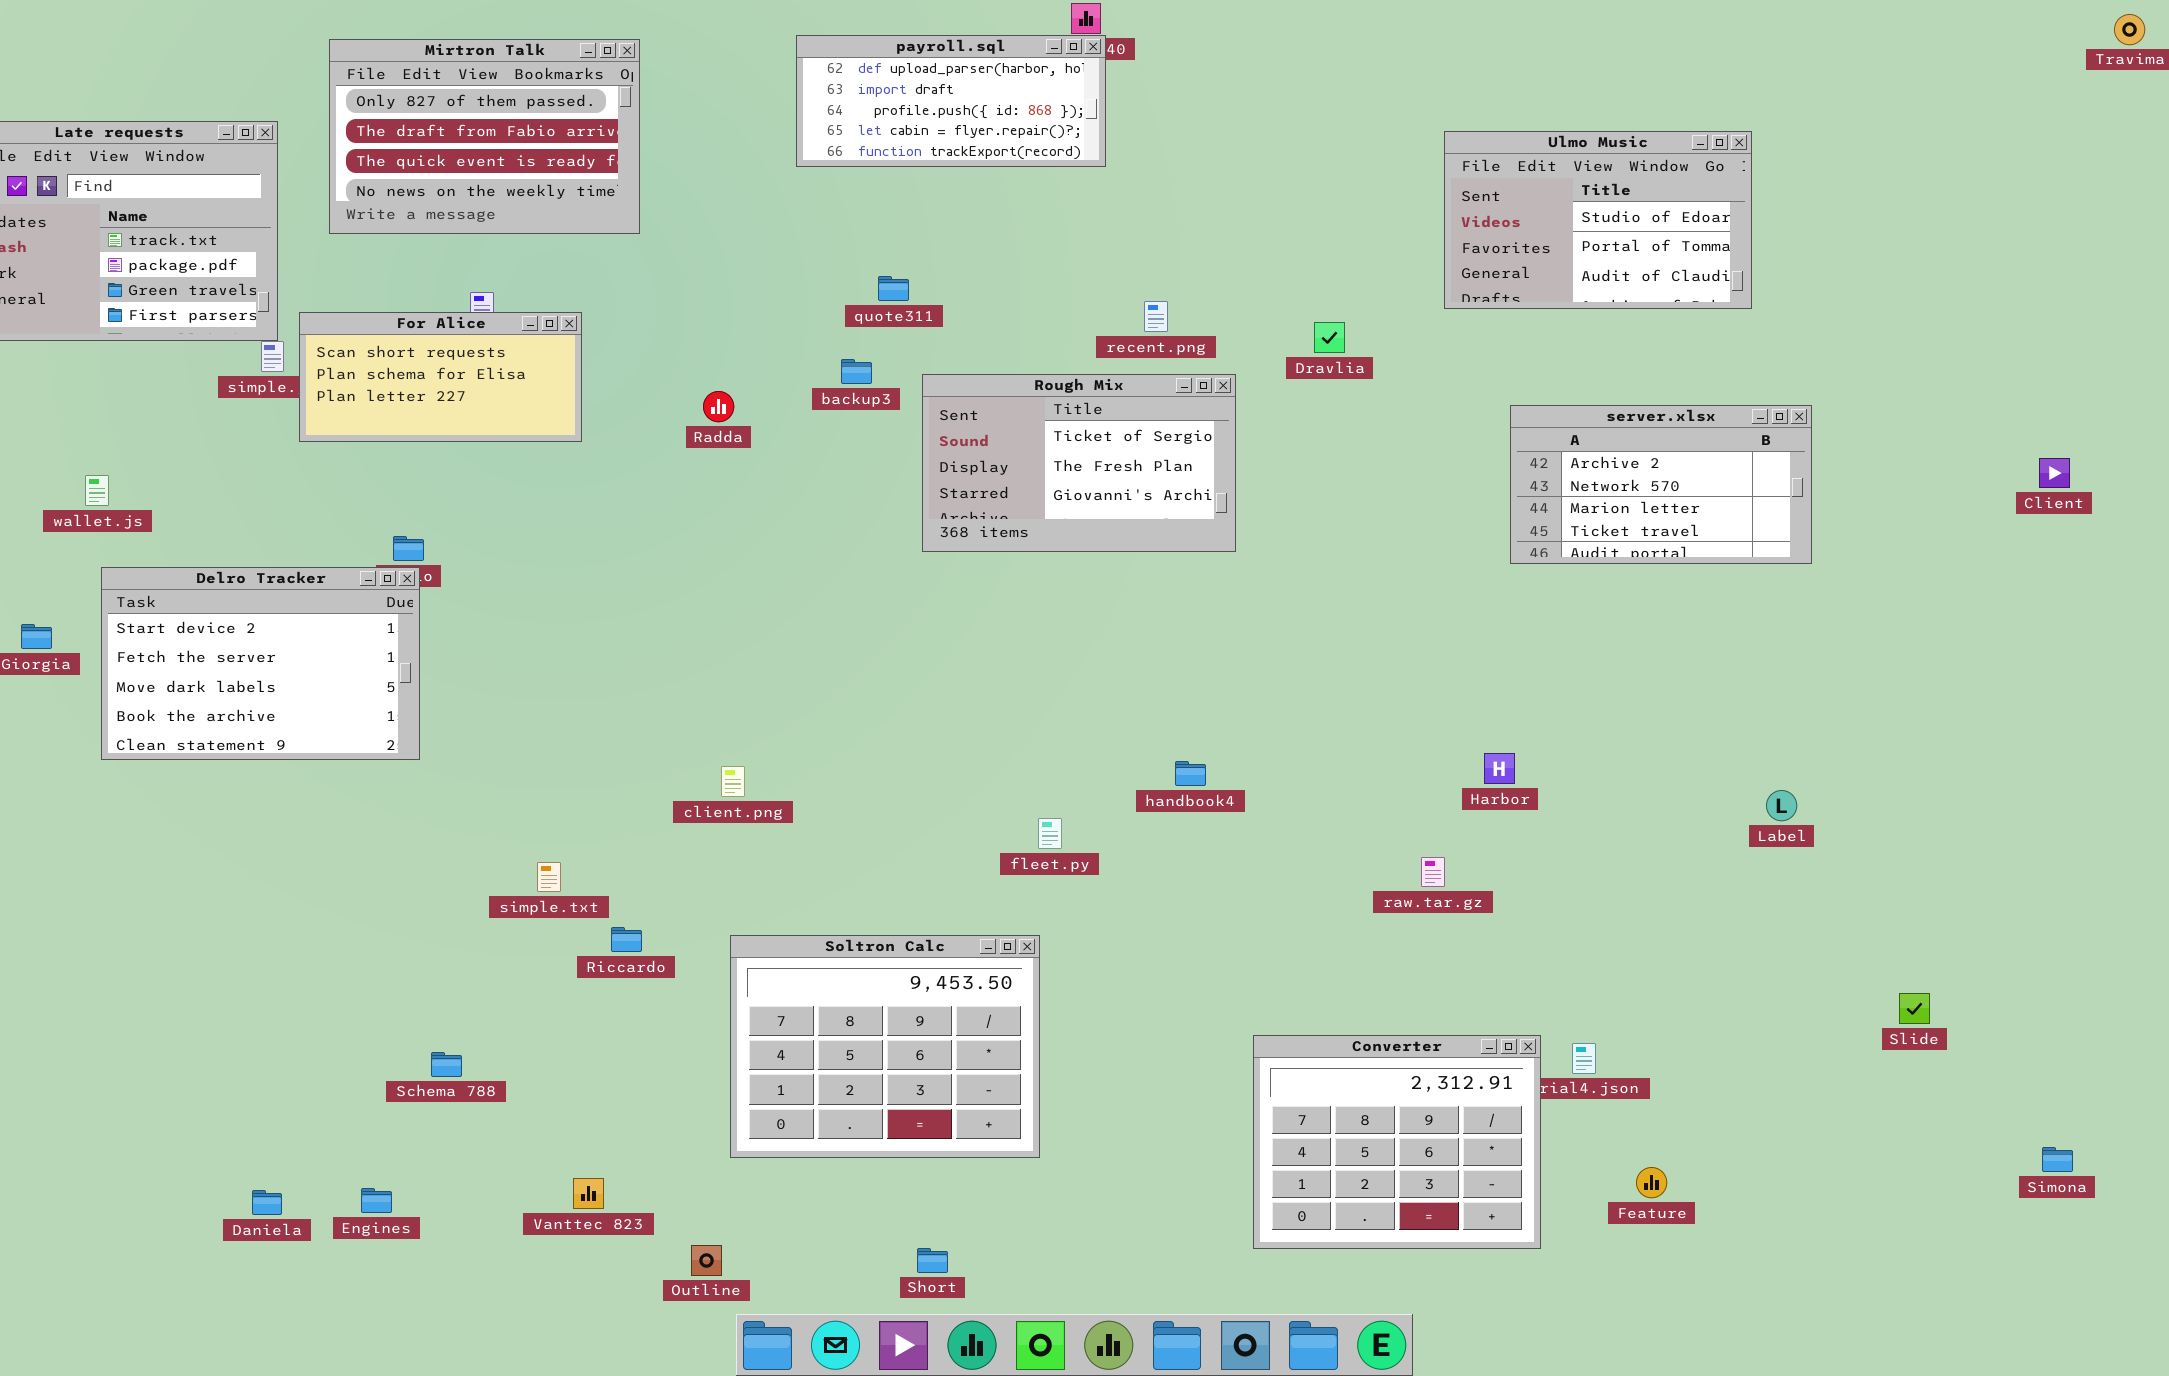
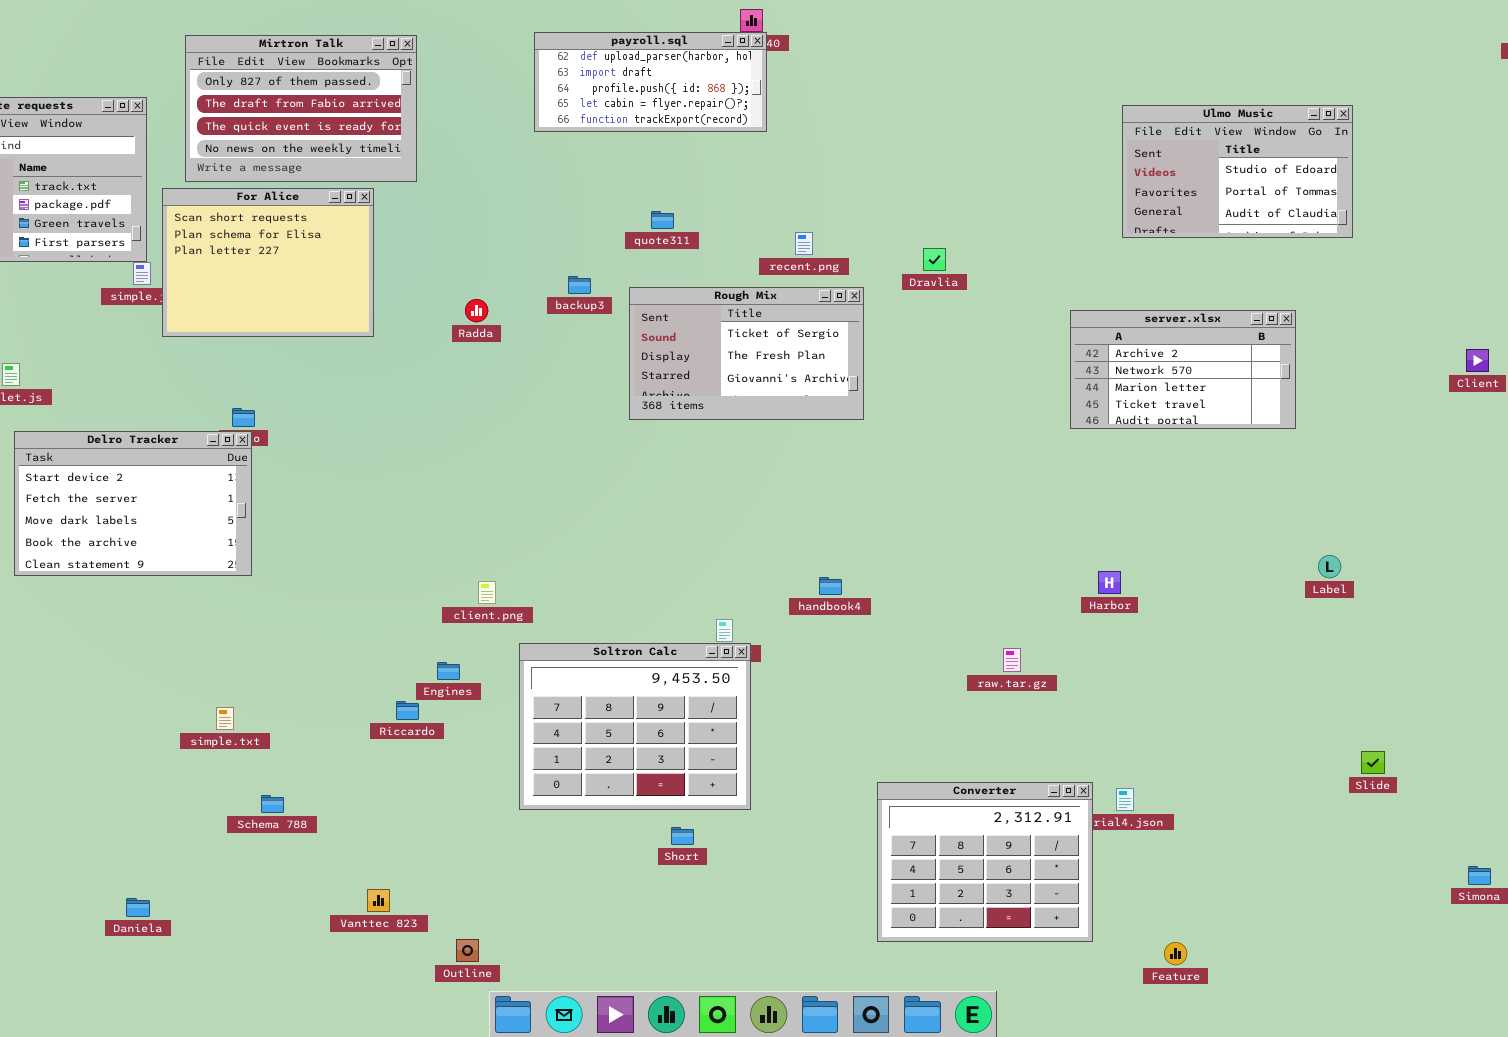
Ulmo Music: [1444,131,1752,309] -> [1122,105,1353,238], moved
quote311: [878,276,909,301] -> [651,211,674,229], moved
For Alice: [299,312,582,442] -> [162,188,374,337], resized
Harbor: [1484,753,1515,784] -> [1098,571,1121,594], moved
Label: [1766,790,1797,821] -> [1318,555,1341,578], moved
simple.txt: [537,862,561,892] -> [216,707,234,730], moved
Soltron Calc: [730,935,1040,1158] -> [519,643,751,810], moved
Feature: [1636,1167,1667,1198] -> [1164,942,1187,965], moved
Engines: [361,1188,392,1213] -> [437,662,460,680], moved
Short: [917,1248,948,1273] -> [671,827,694,845], moved

